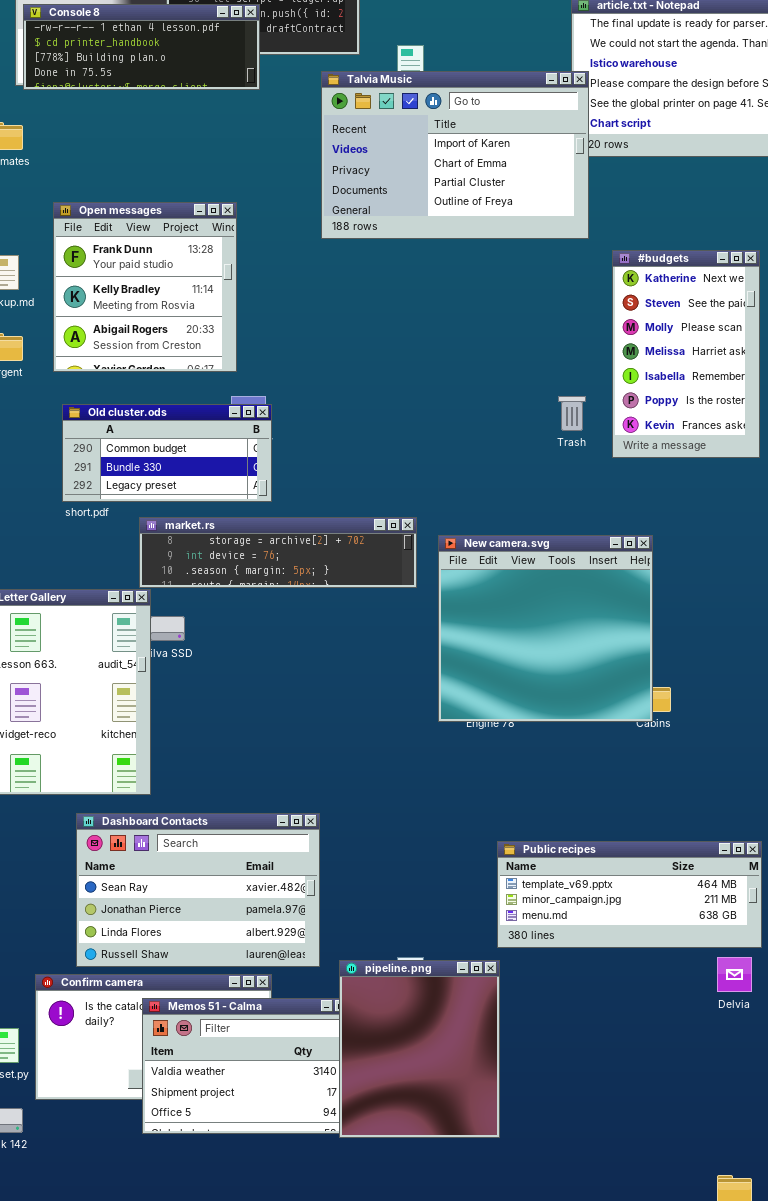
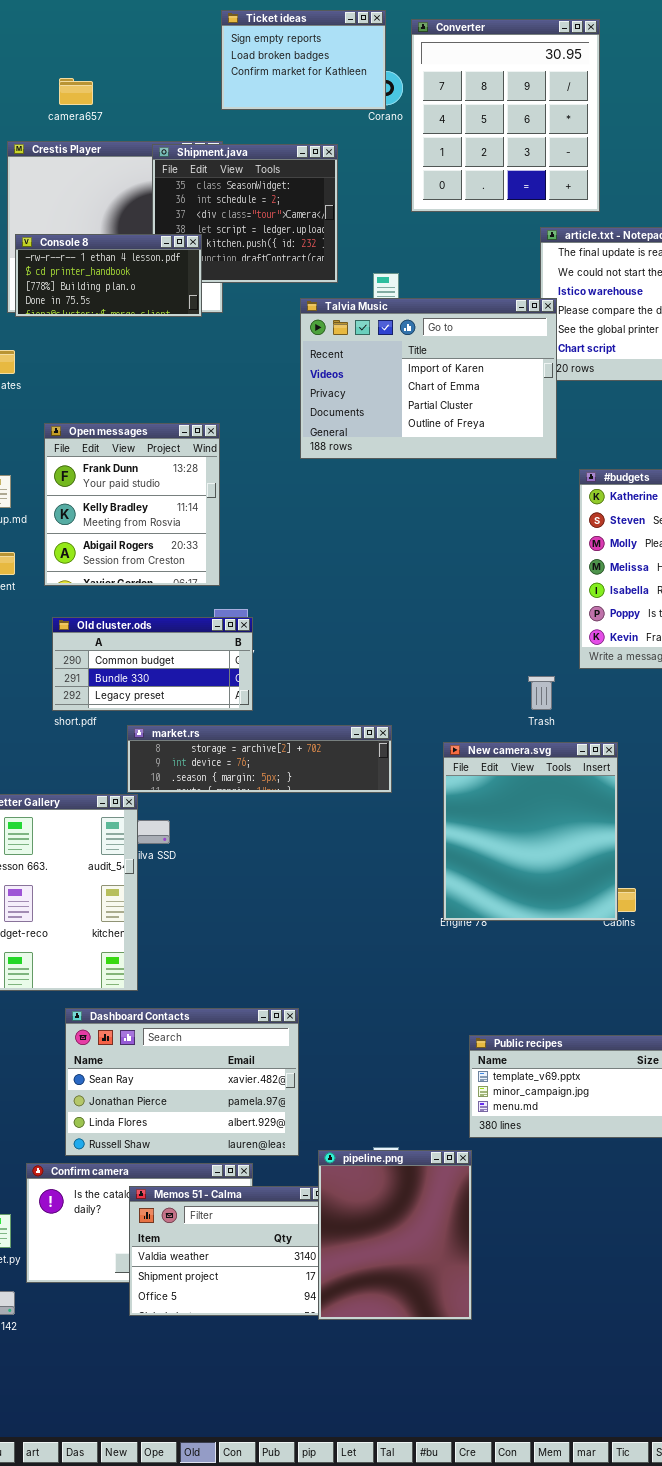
Console 8: [23,4,260,90] -> [15,234,202,317], resized
Trash: [558,396,586,431] -> [528,676,555,710], moved
New camera.svg: [438,535,653,722] -> [443,742,618,921], resized

